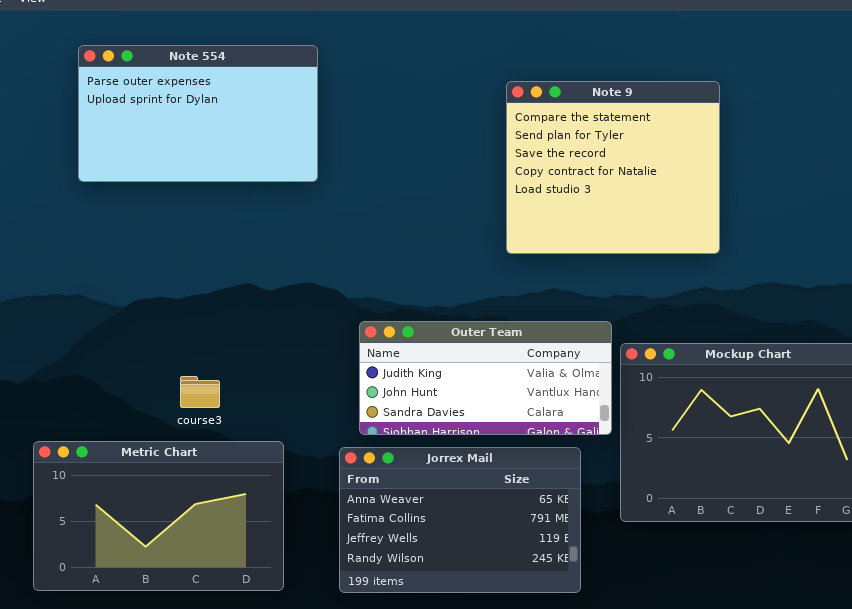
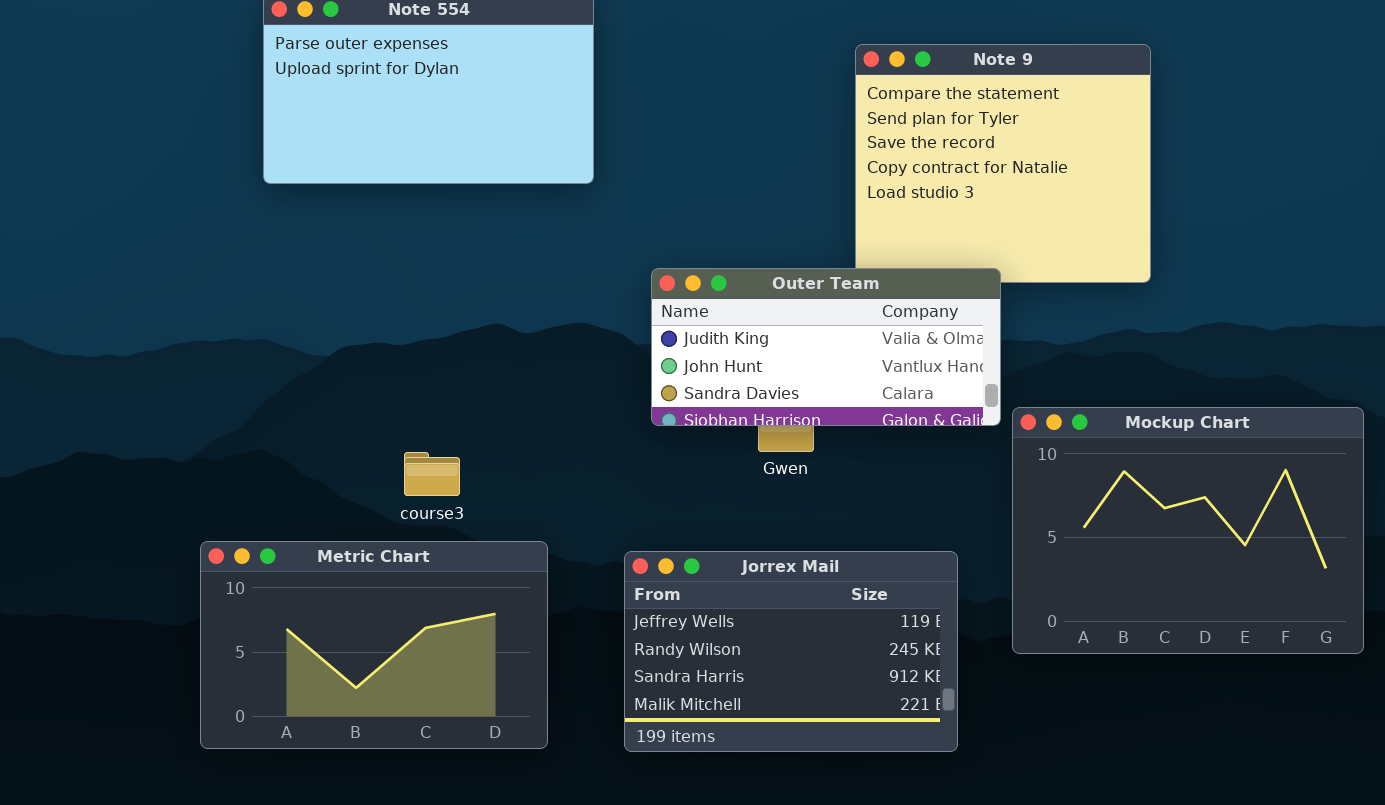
Outer Team: [359,321,612,435] -> [651,268,1001,426], moved
Jorrex Mail: [339,447,581,593] -> [624,551,958,752], scrolled down 2 rows

